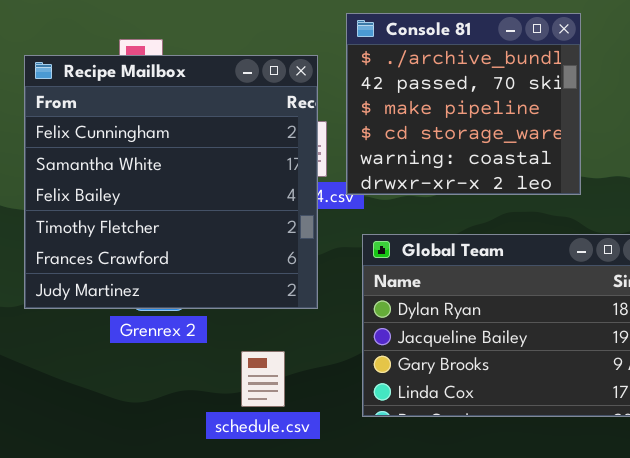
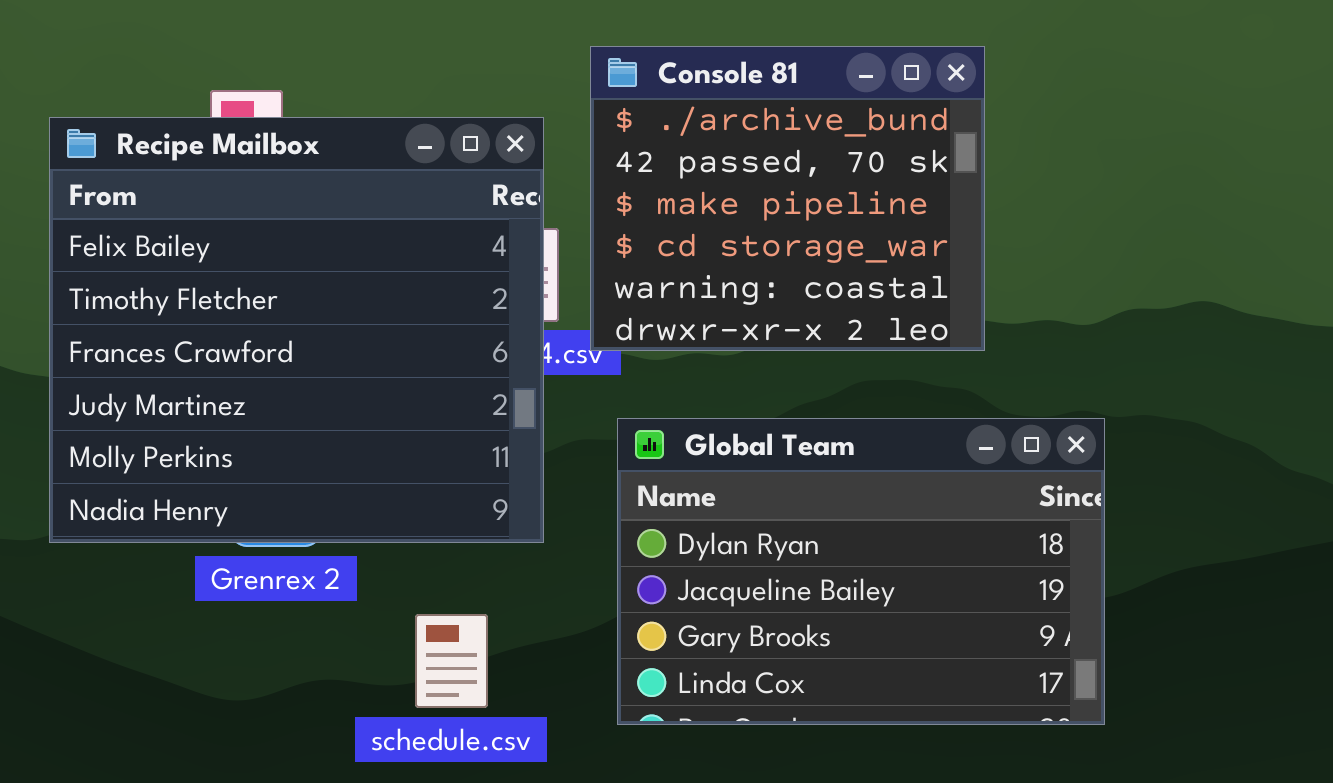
Recipe Mailbox: [24,55,318,309] -> [49,117,544,543], scrolled down 2 rows

